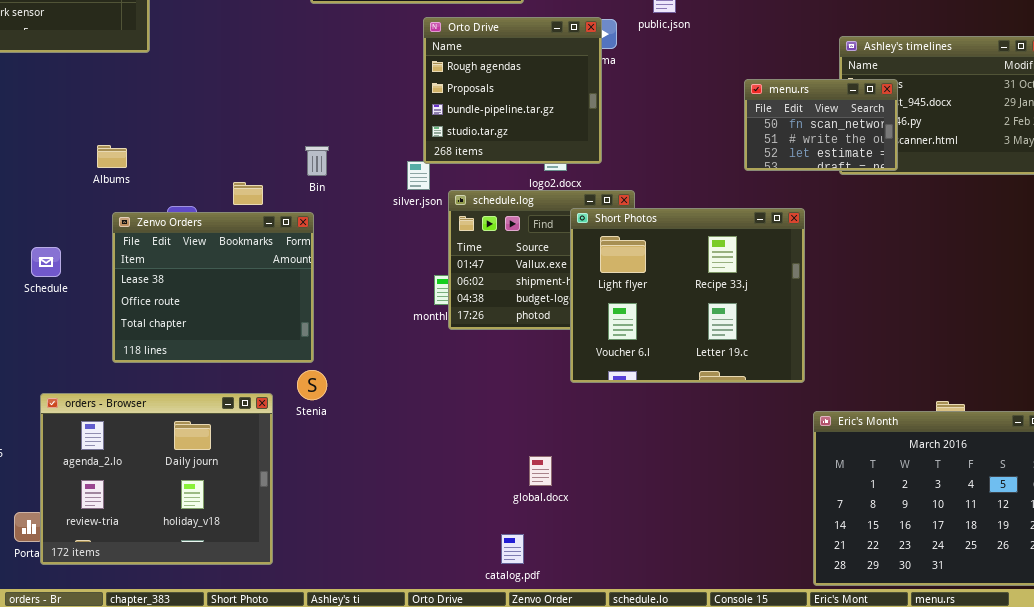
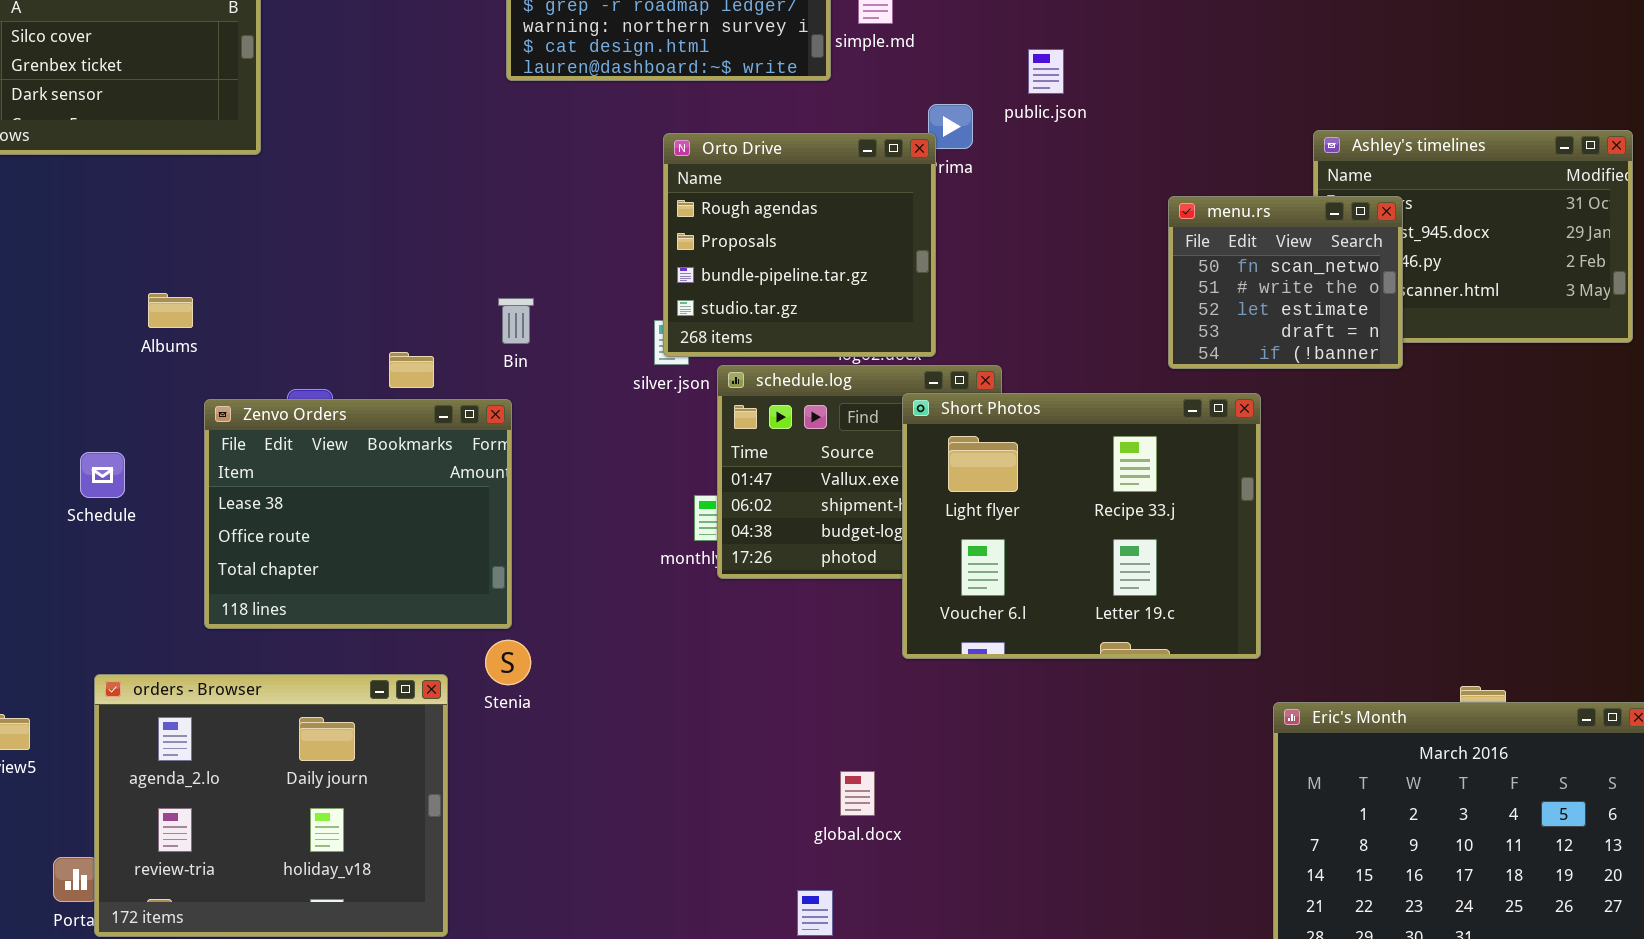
Orto Drive: [423,17,602,164] -> [663,133,936,357], moved
menu.rs: [744,79,898,171] -> [1168,196,1403,369], resized
Albums: [97,145,127,168] -> [148,293,193,328], moved

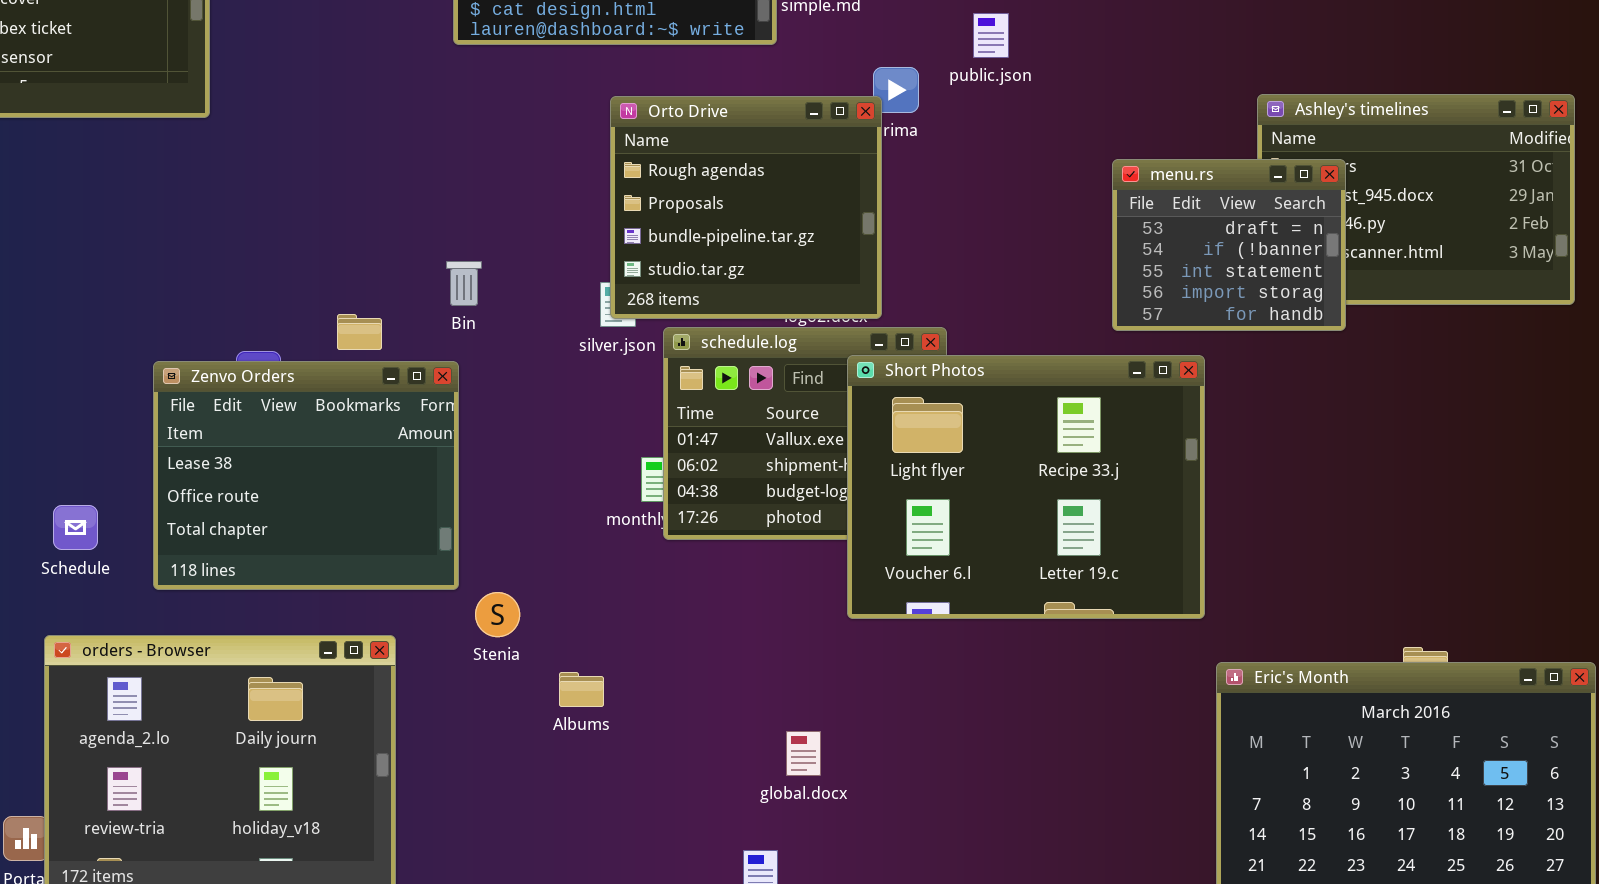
menu.rs: [1168,196,1403,369] -> [1112,159,1346,331], scrolled down 3 rows
Albums: [148,293,193,328] -> [559,672,604,707], moved
Schedule: [80,452,125,498] -> [53,505,98,550], moved
Stenia: [485,640,531,685] -> [475,592,520,637], moved

